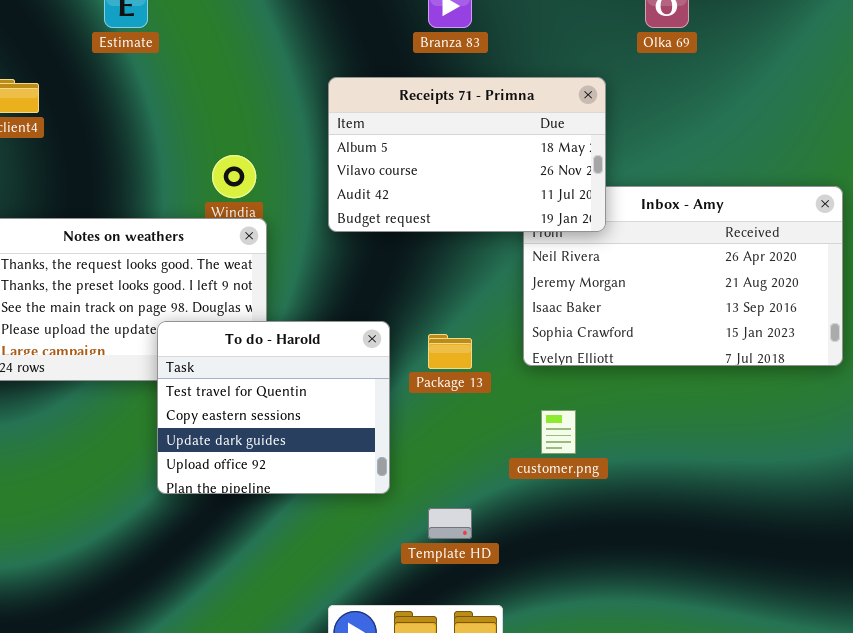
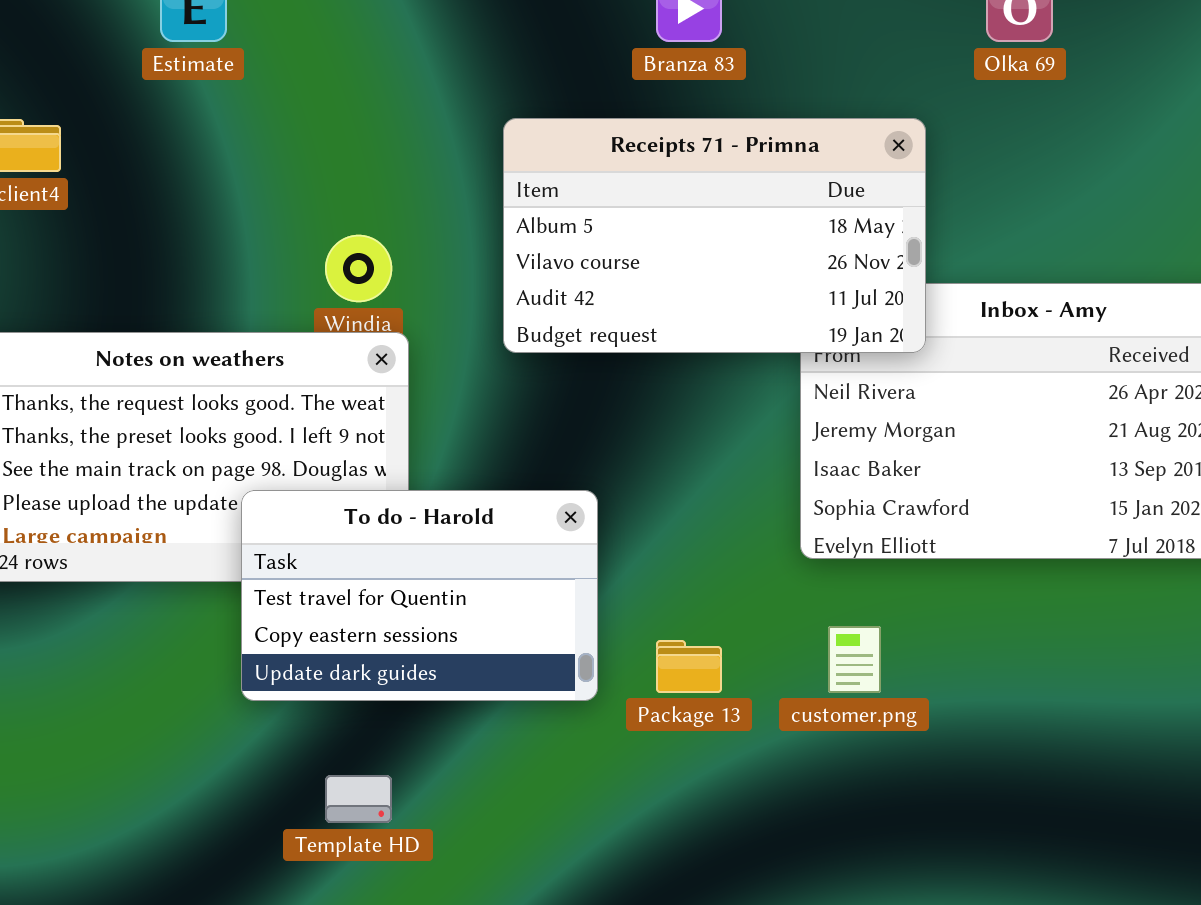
To do - Harold: [157,321,390,494] -> [241,490,598,701], resized
Package 13: [428,334,472,369] -> [656,640,722,693], moved
Template HD: [428,508,472,539] -> [325,775,392,823], moved

